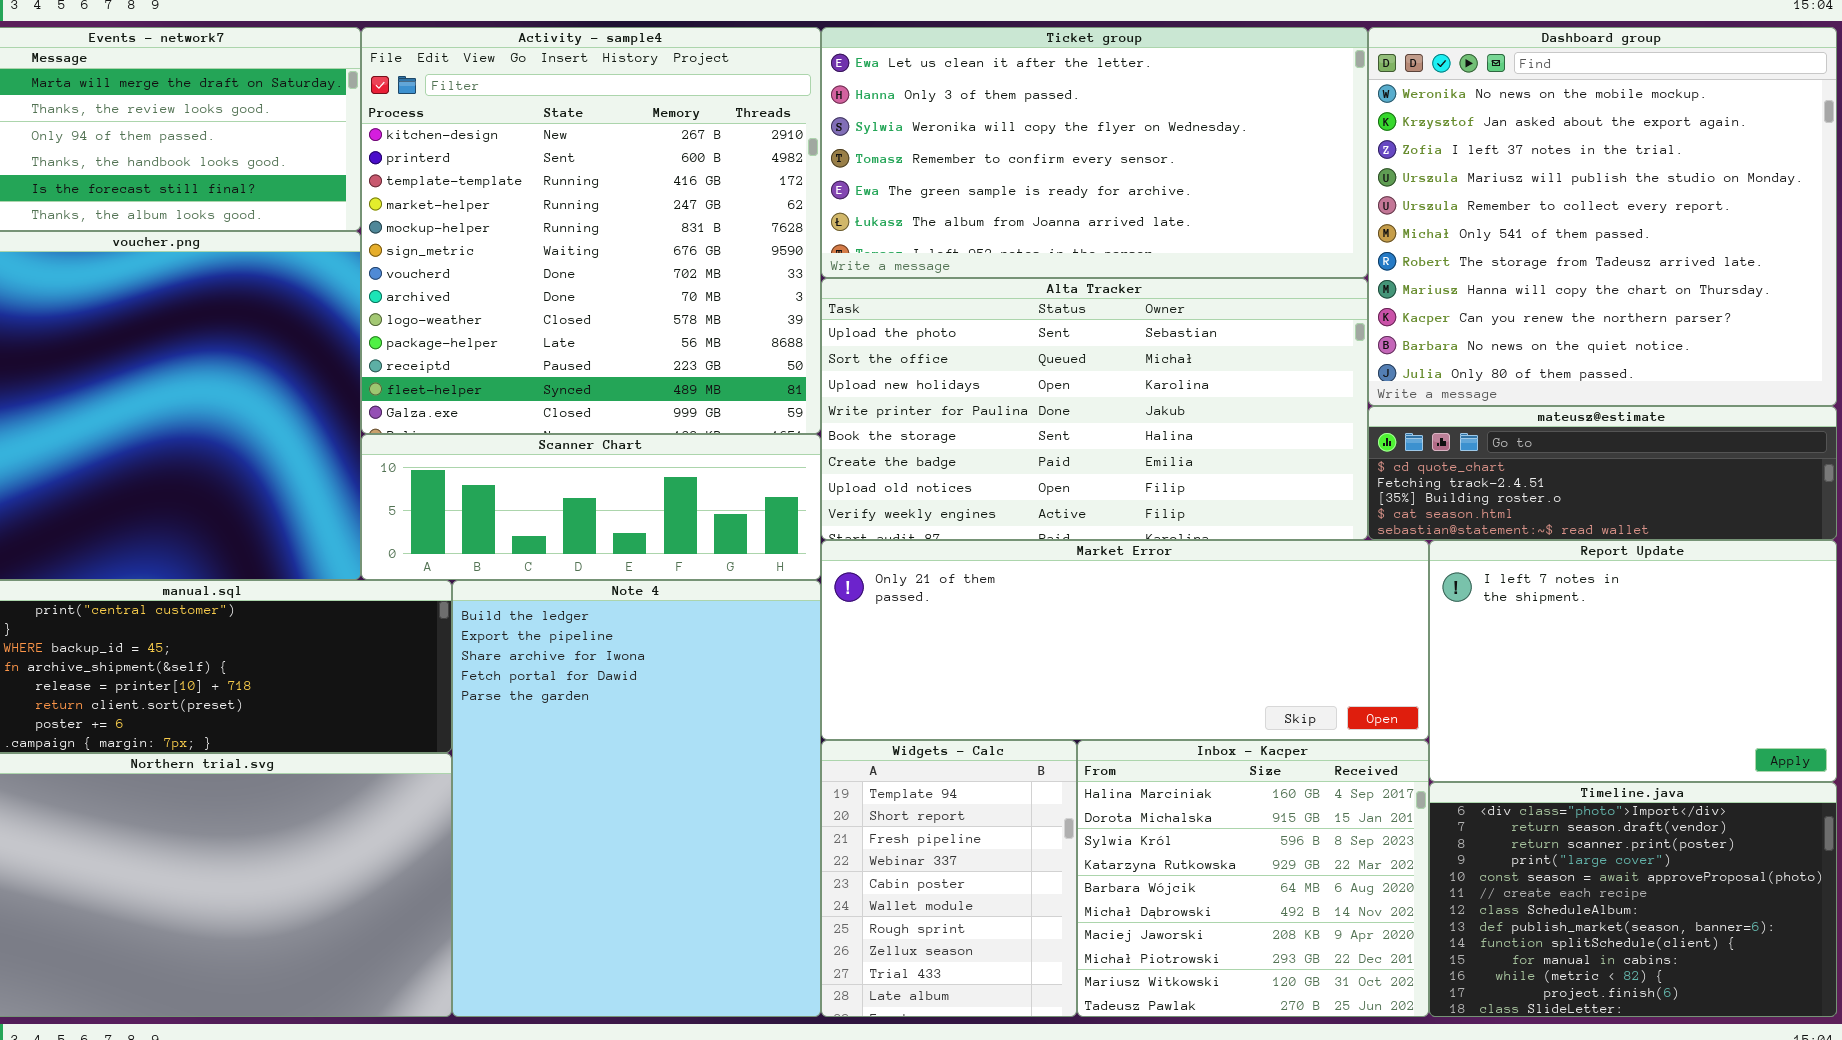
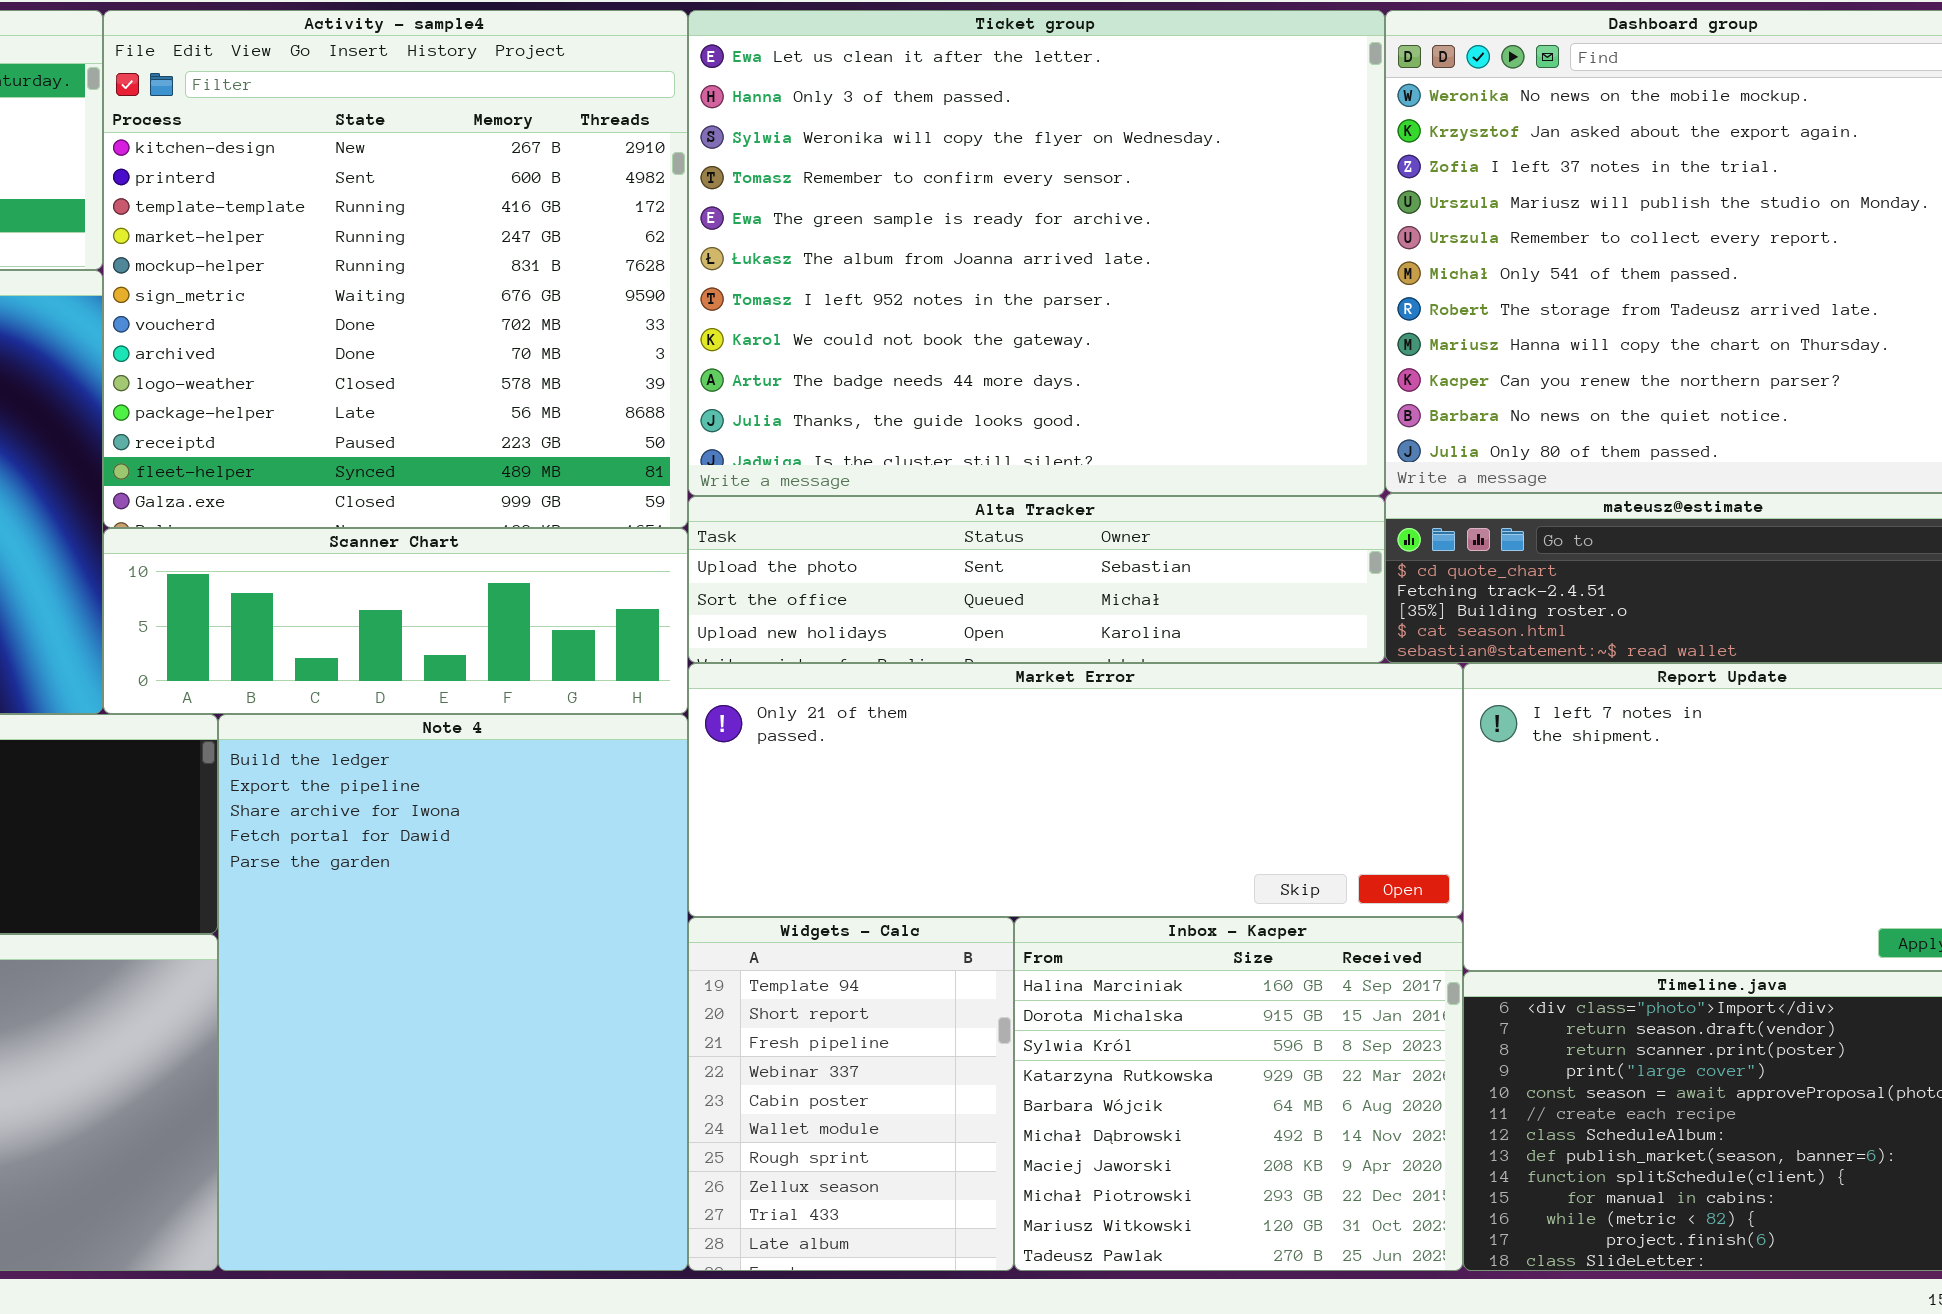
Ticket group: [821,27,1368,278] -> [688,10,1385,496], resized
Alta Tracker: [821,278,1368,540] -> [688,496,1385,663], resized

